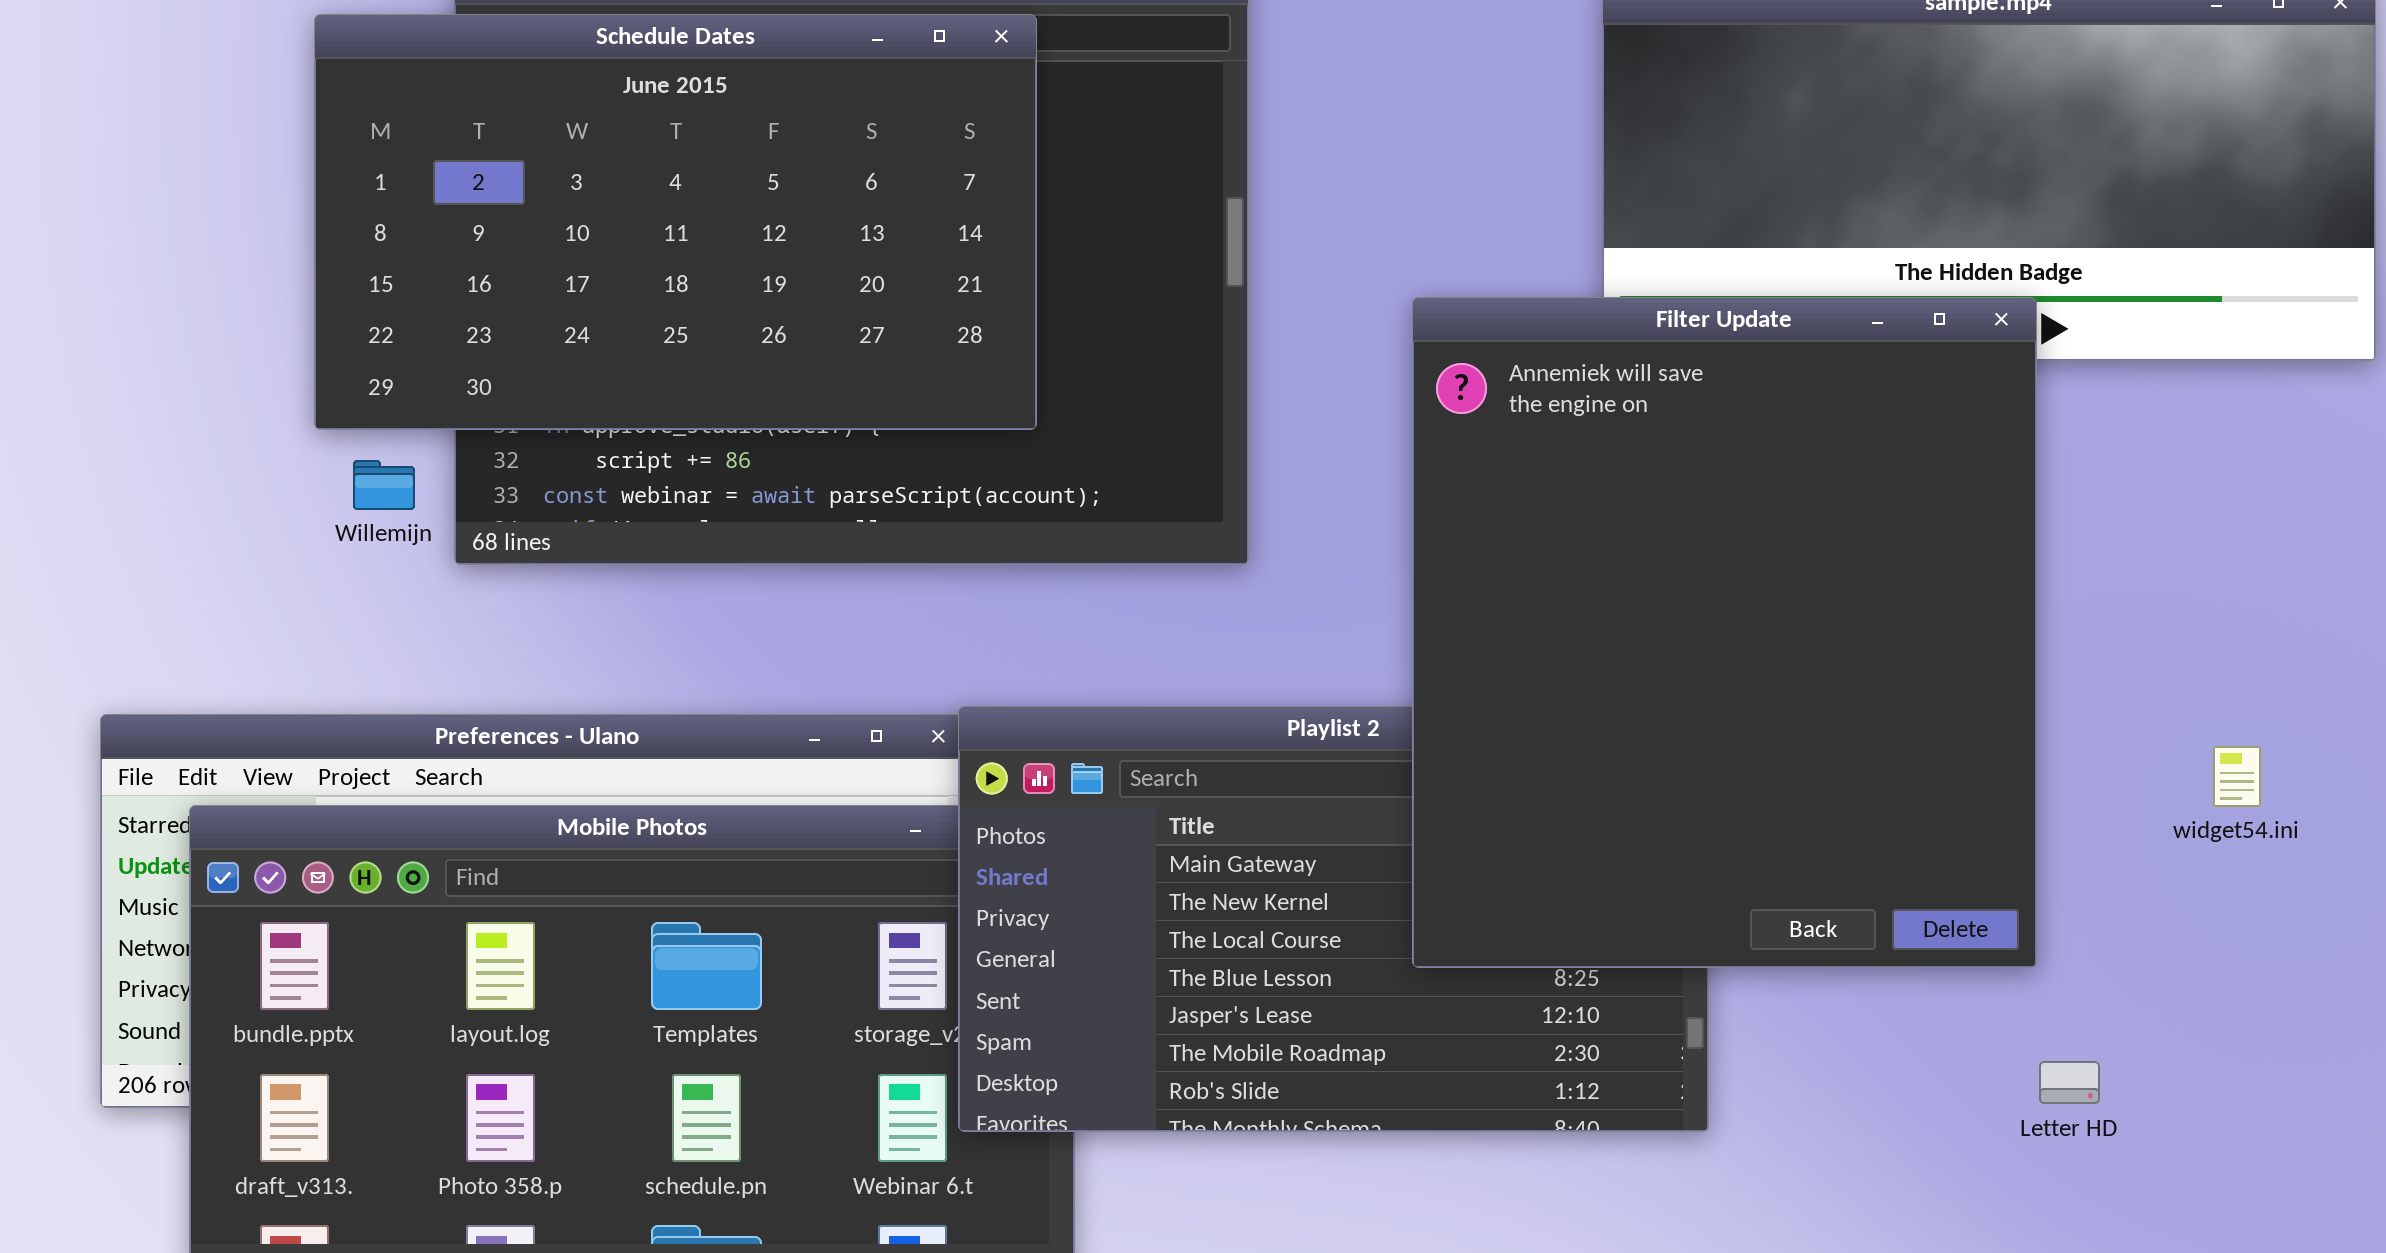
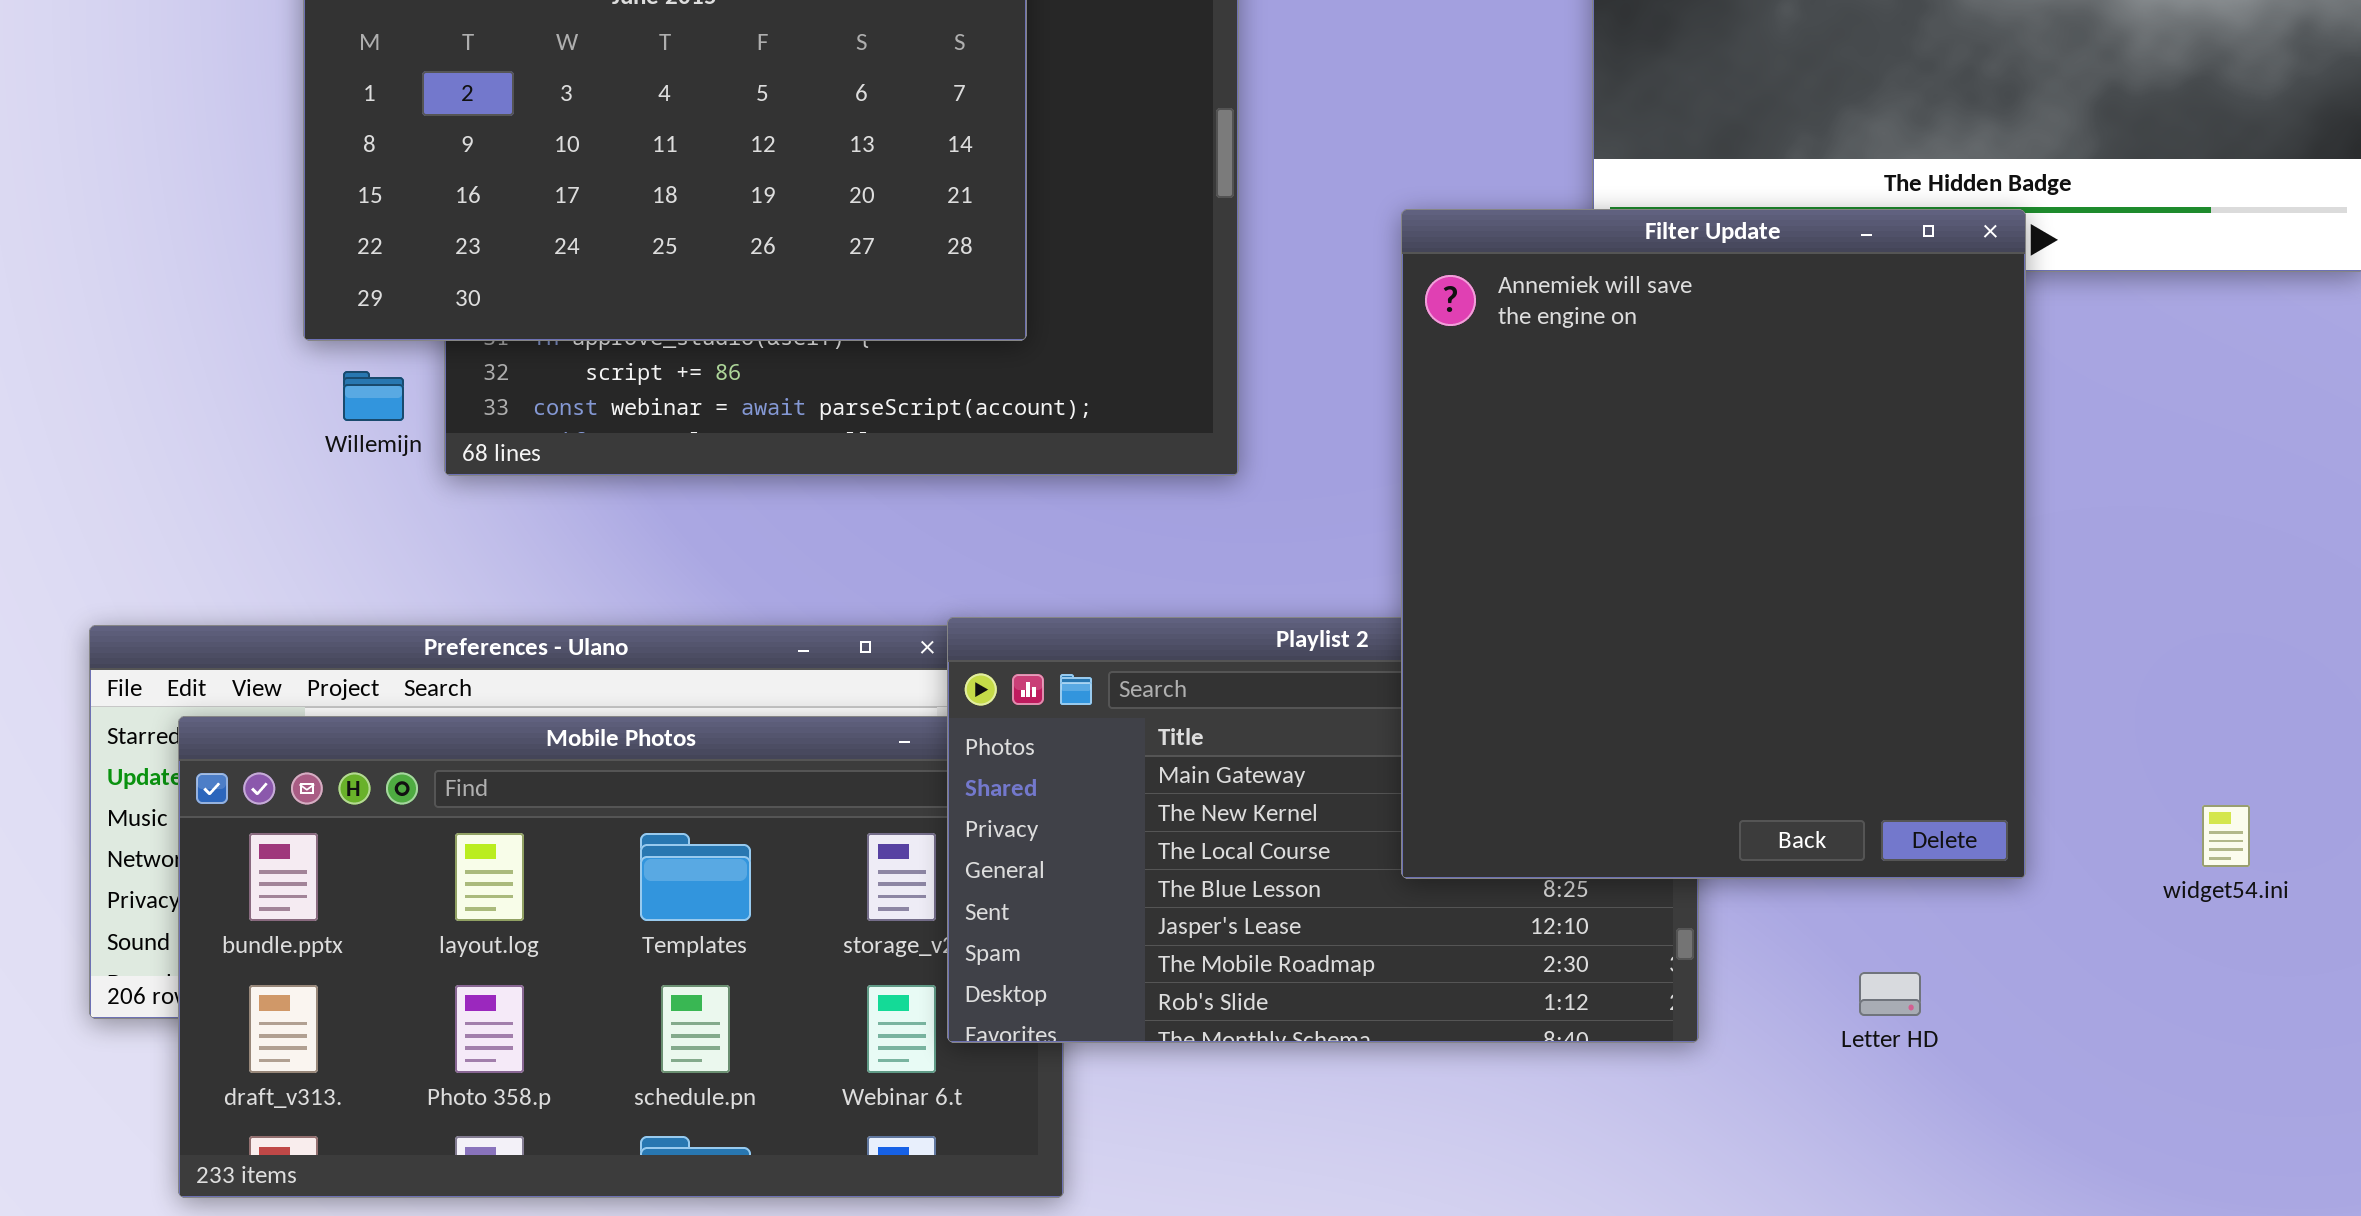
widget54.ini: [2213,746,2261,807] -> [2202,805,2250,867], moved
Letter HD: [2039,1061,2100,1104] -> [1859,972,1921,1016], moved

